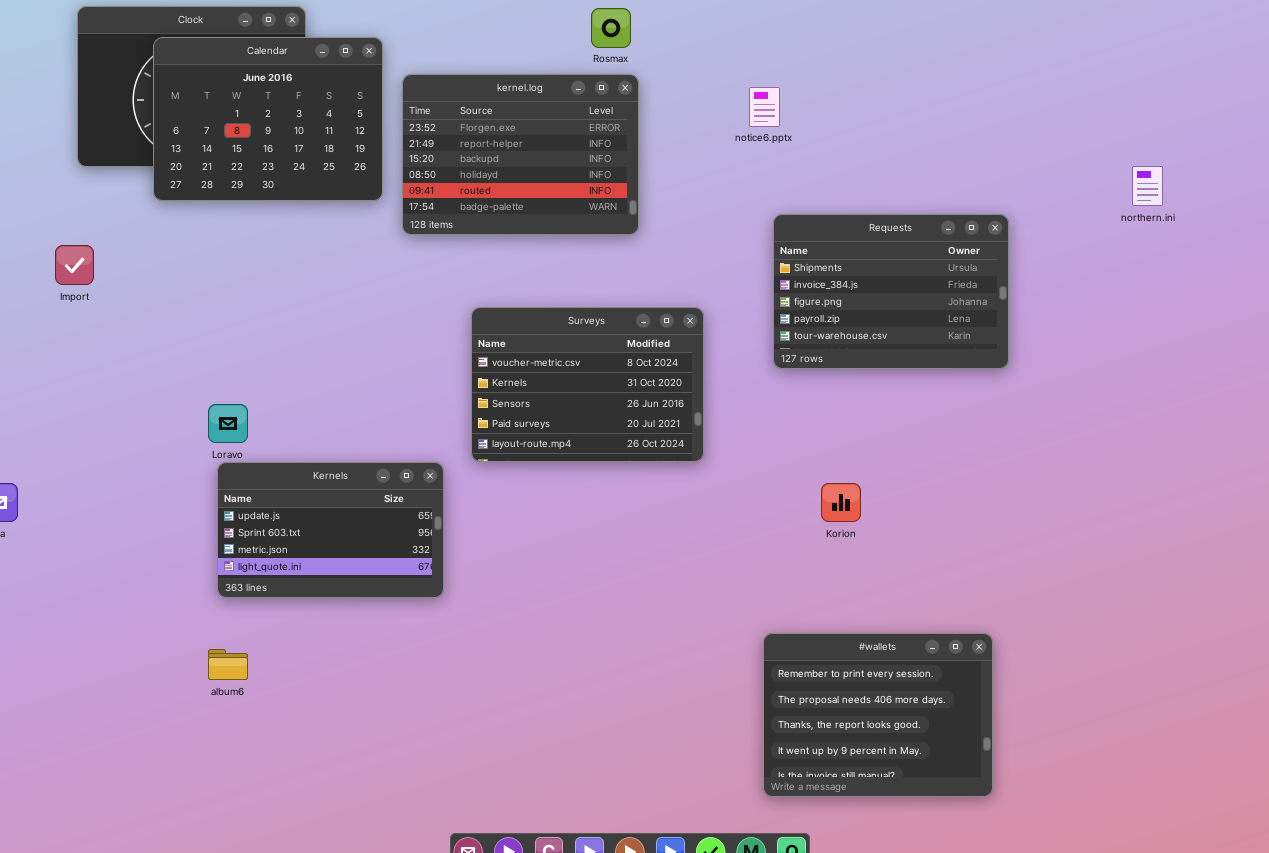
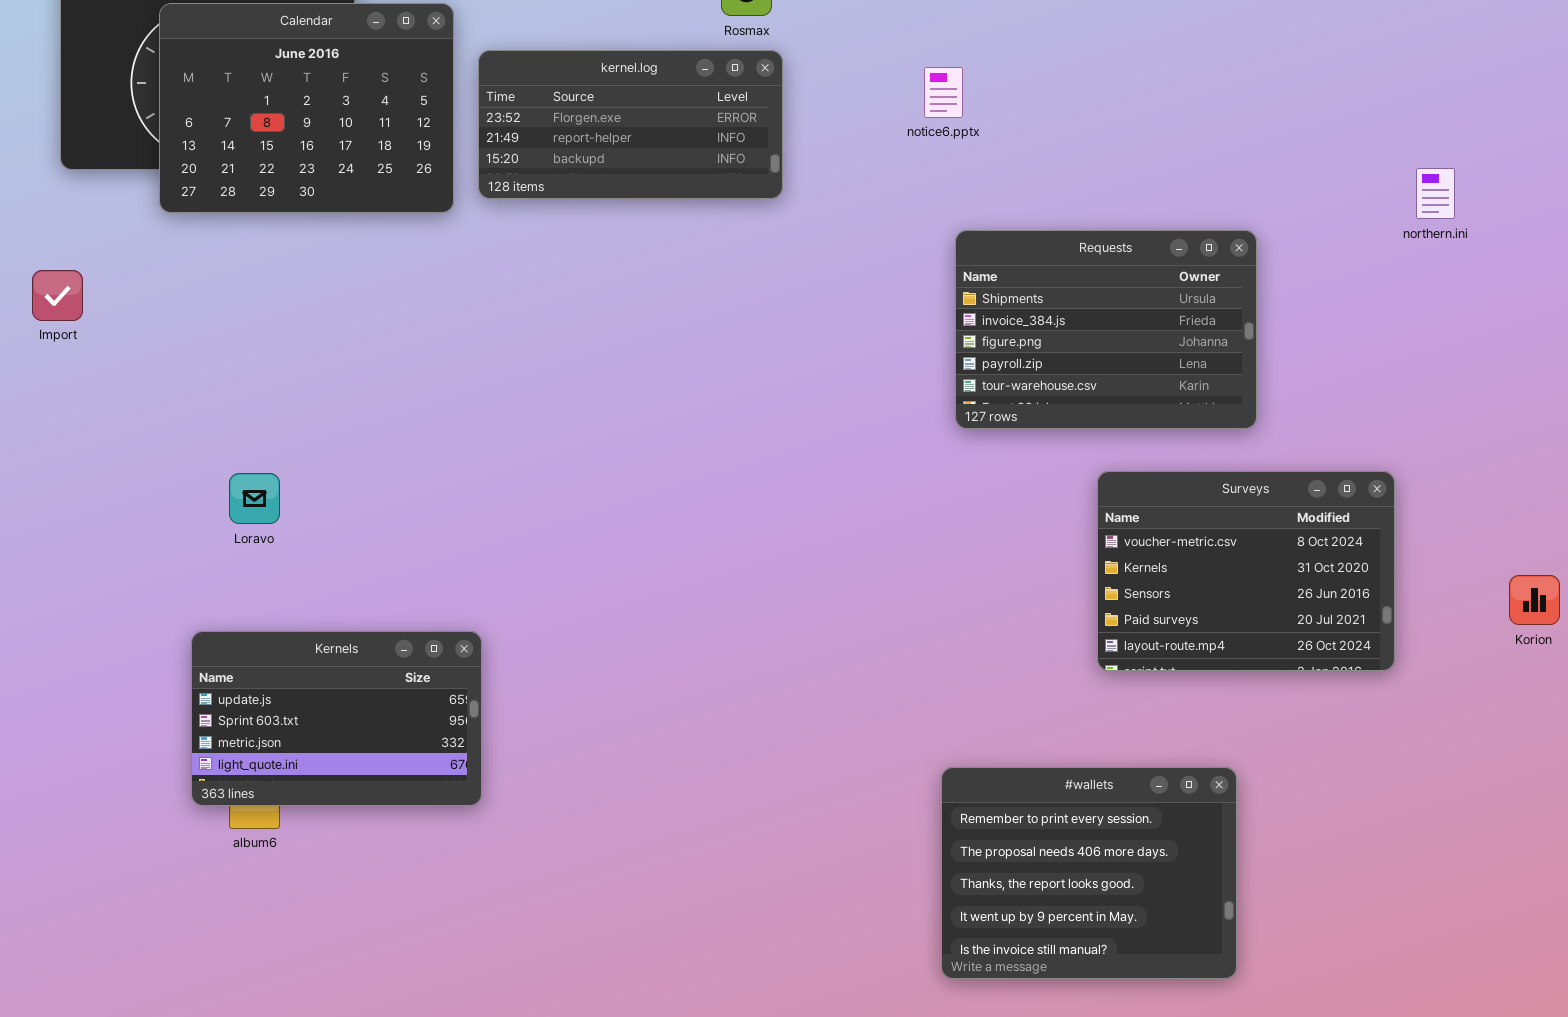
kernel.log: [402,74,639,235] -> [478,50,783,199], resized
Surveys: [471,307,704,462] -> [1097,471,1395,671], moved
Kernels: [217,462,444,598] -> [191,631,482,806], moved
Korion: [821,483,861,522] -> [1509,575,1560,625], moved

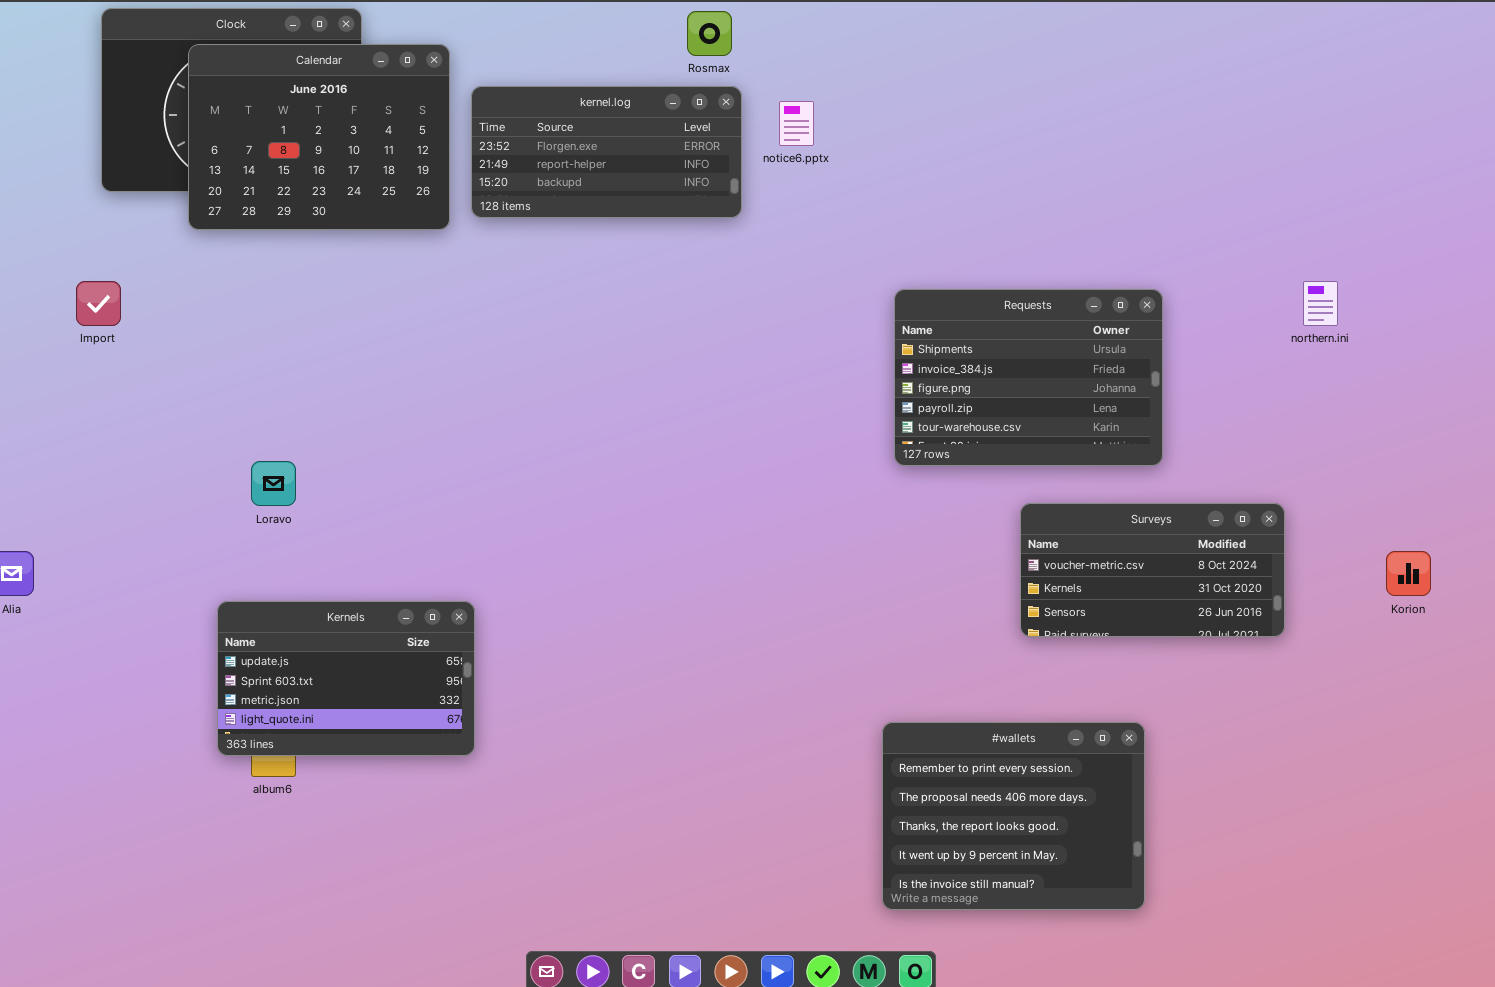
notice6.pptx: [924,67,963,118] -> [779,101,814,146], moved
northern.ini: [1416,168,1455,219] -> [1303,281,1338,326], moved
Requests: [955,230,1257,429] -> [894,289,1163,466], moved
Surveys: [1097,471,1395,671] -> [1020,503,1285,637], resized

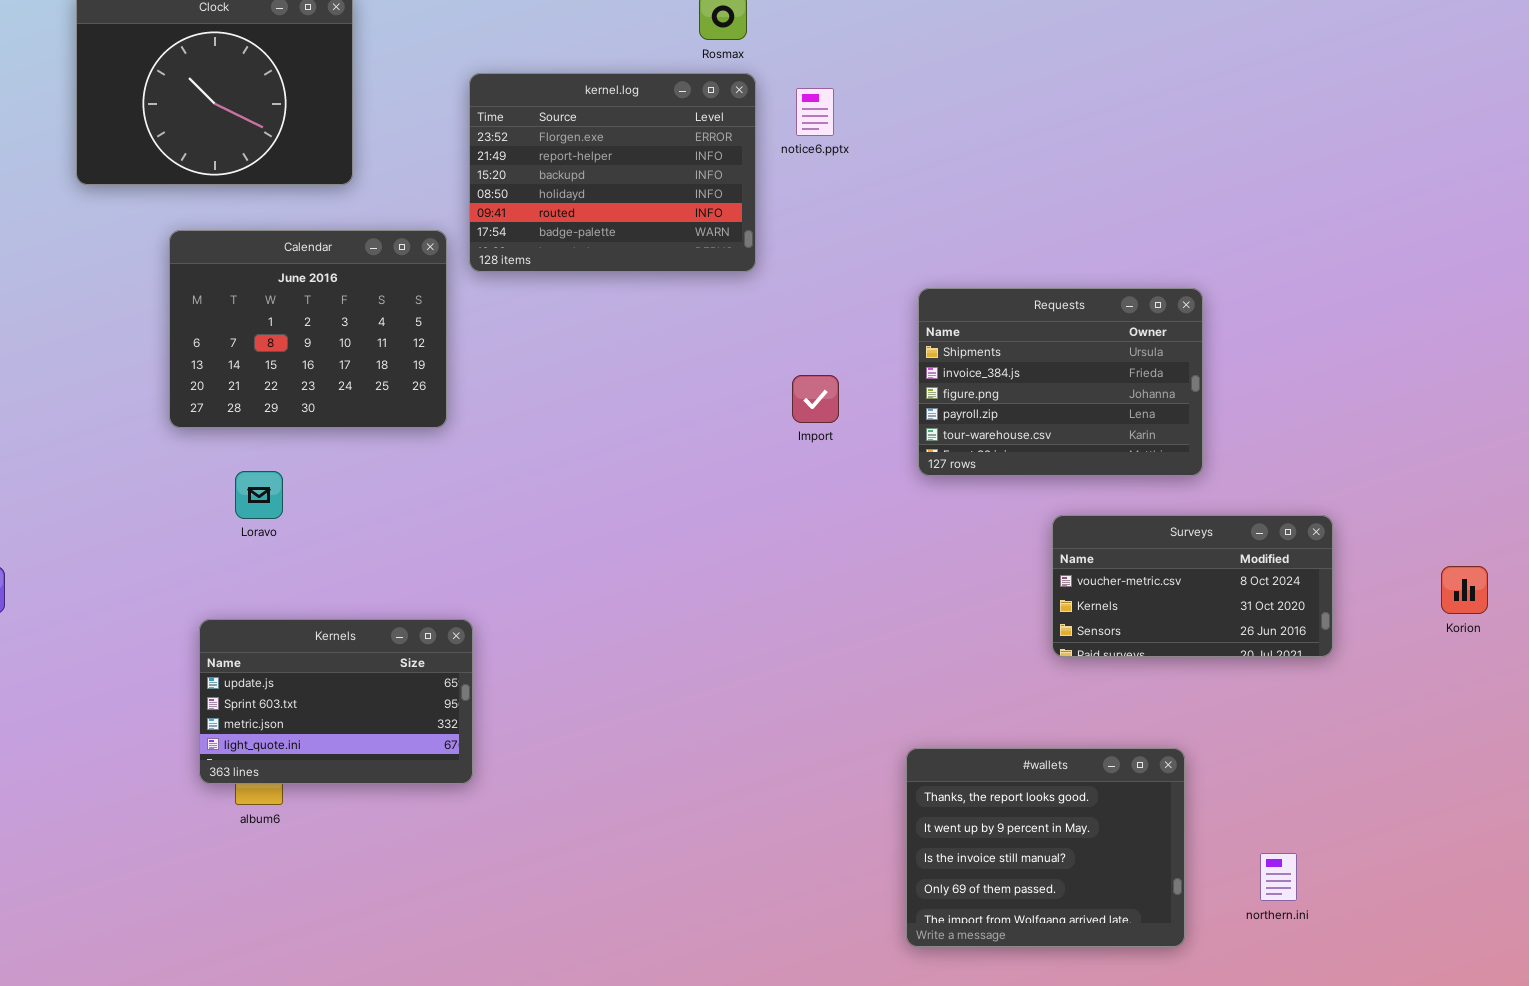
Calendar: [188,44,450,230] -> [169,230,447,428], moved
kernel.log: [471,86,742,218] -> [469,73,756,272], resized
Import: [76,281,121,326] -> [792,375,839,423], moved
northern.ini: [1303,281,1338,326] -> [1260,853,1297,901], moved
#wallets: [882,722,1145,910] -> [906,748,1185,947], scrolled down 2 rows

